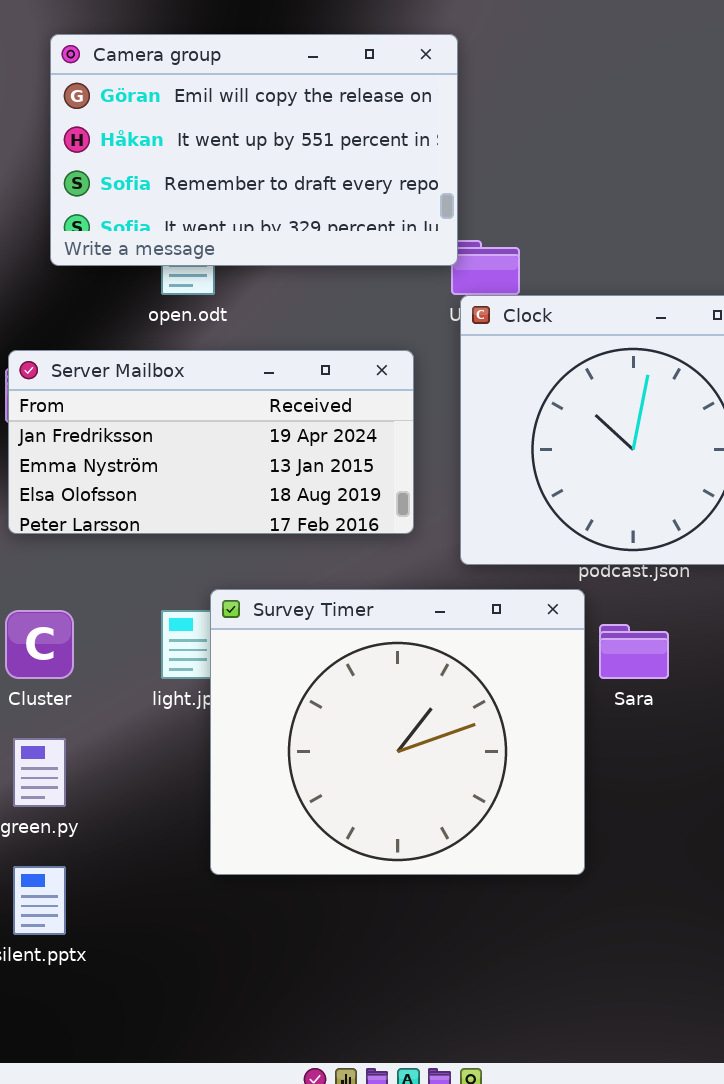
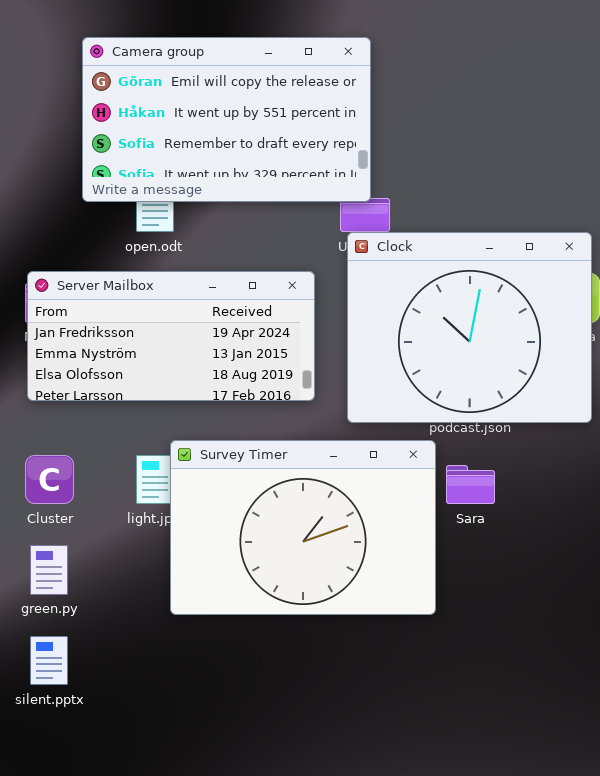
Camera group: [50,34,458,266] -> [82,37,371,202], moved
Survey Timer: [210,589,585,875] -> [170,440,436,615], resized

